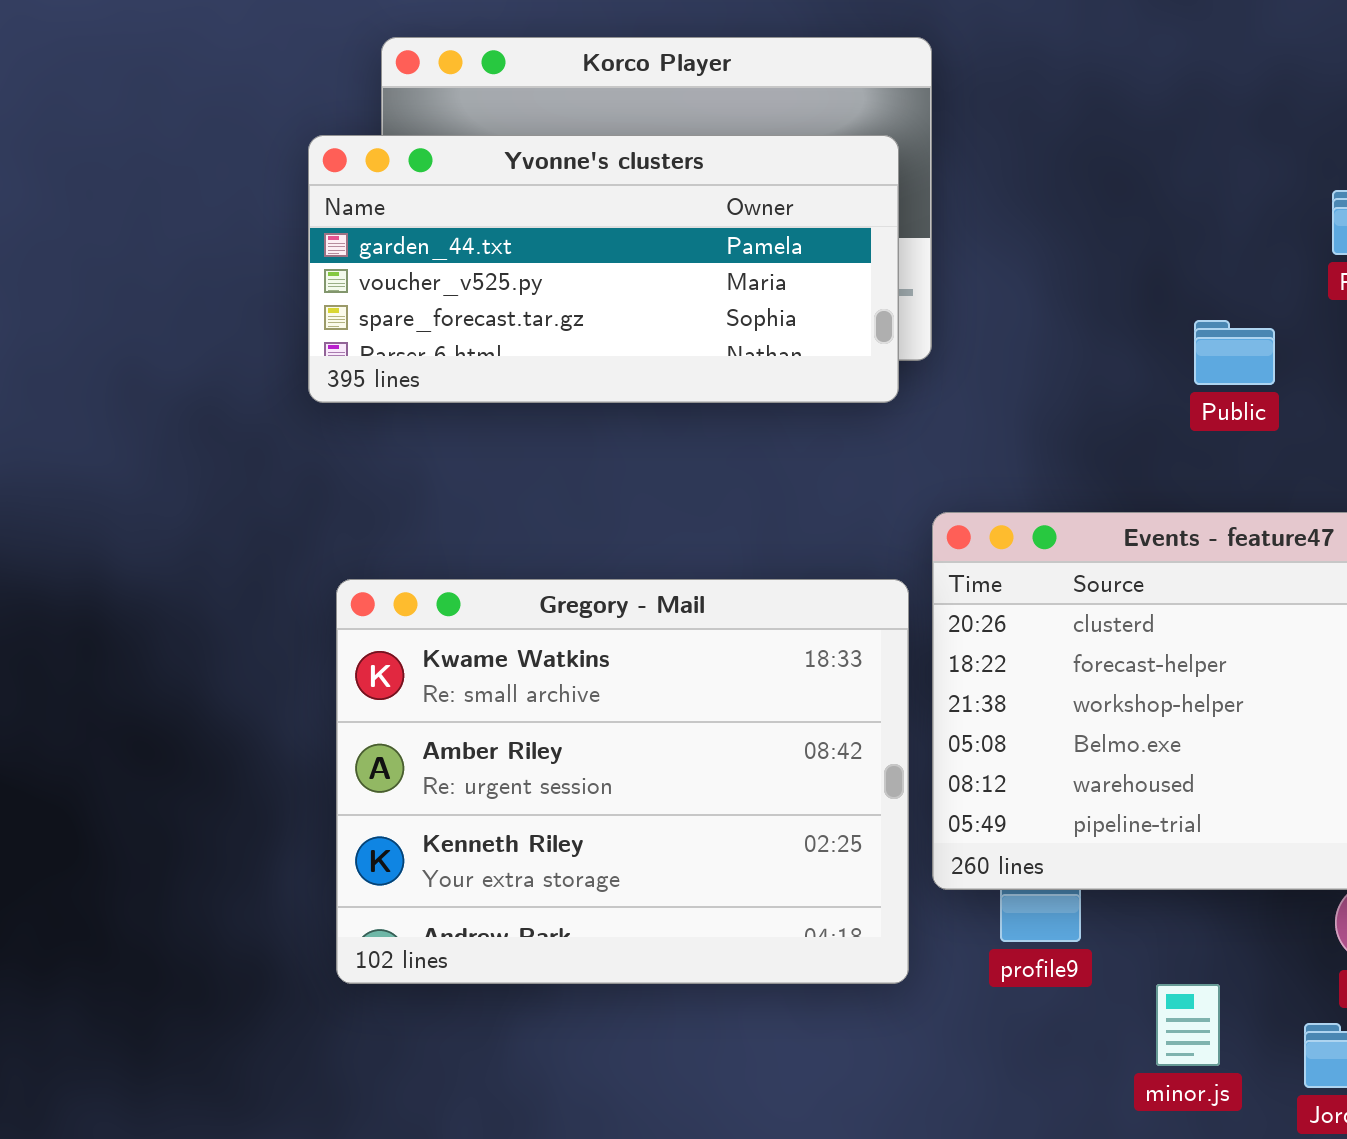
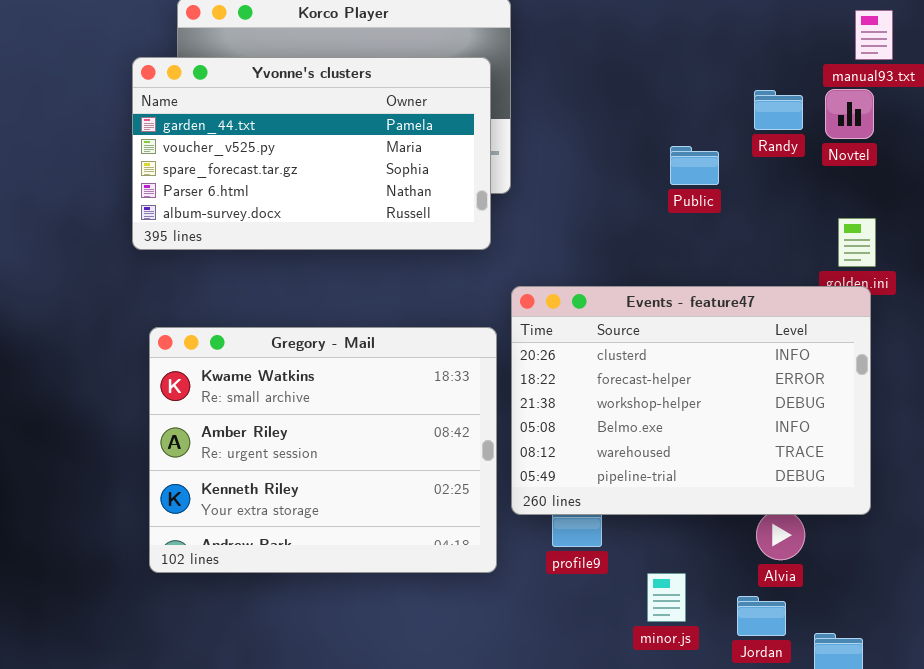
Yvonne's clusters: [308,135,899,403] -> [132,57,491,250], resized
Public: [1194,320,1275,385] -> [670,146,719,185], moved

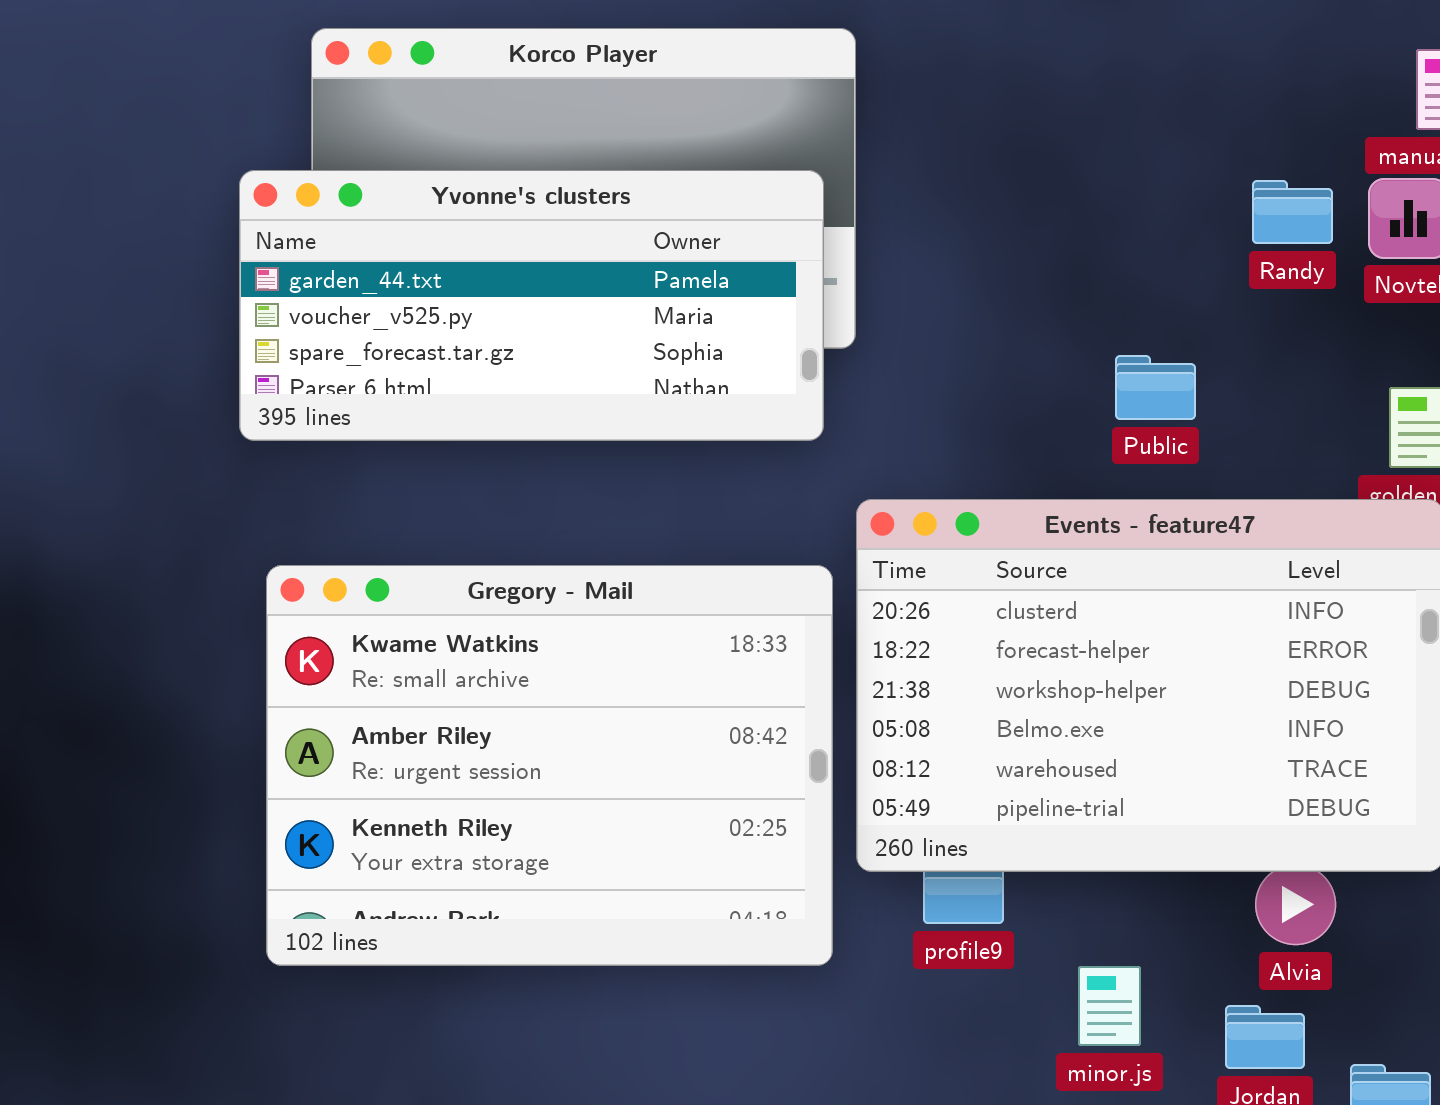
Yvonne's clusters: [132,57,491,250] -> [239,170,824,441], resized
Public: [670,146,719,185] -> [1115,355,1196,420], moved

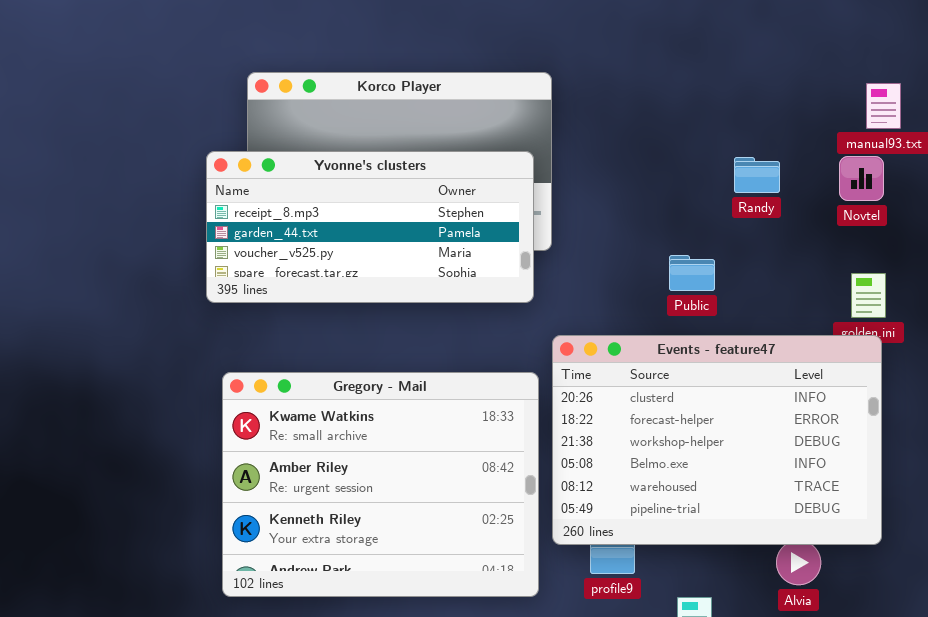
Yvonne's clusters: [239,170,824,441] -> [206,151,534,303], scrolled up 1 row
Randy: [1252,180,1333,244] -> [734,157,780,193], moved
Public: [1115,355,1196,420] -> [669,255,715,291], moved

